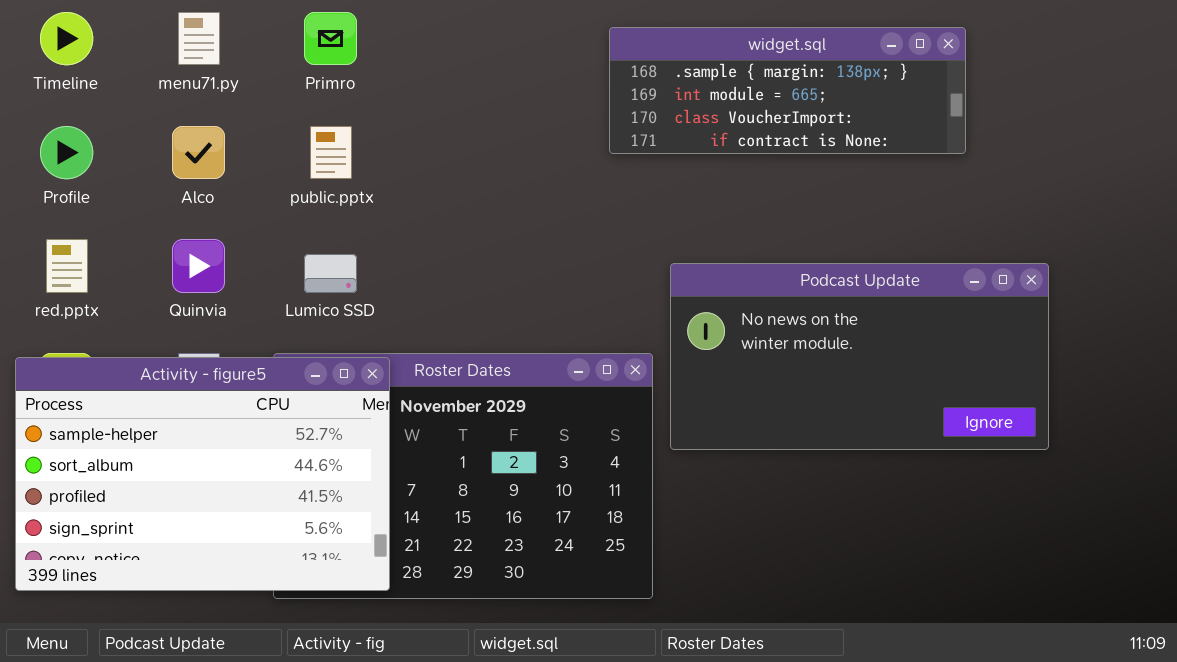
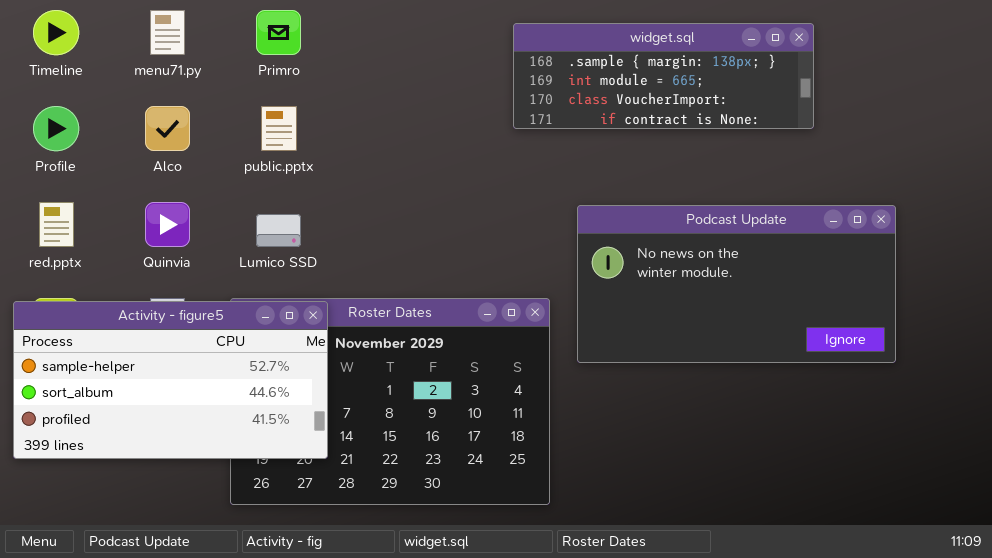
Podcast Update: [670,263,1049,450] -> [577,205,896,363], moved
Activity - figure5: [15,357,390,591] -> [13,301,328,459], resized

